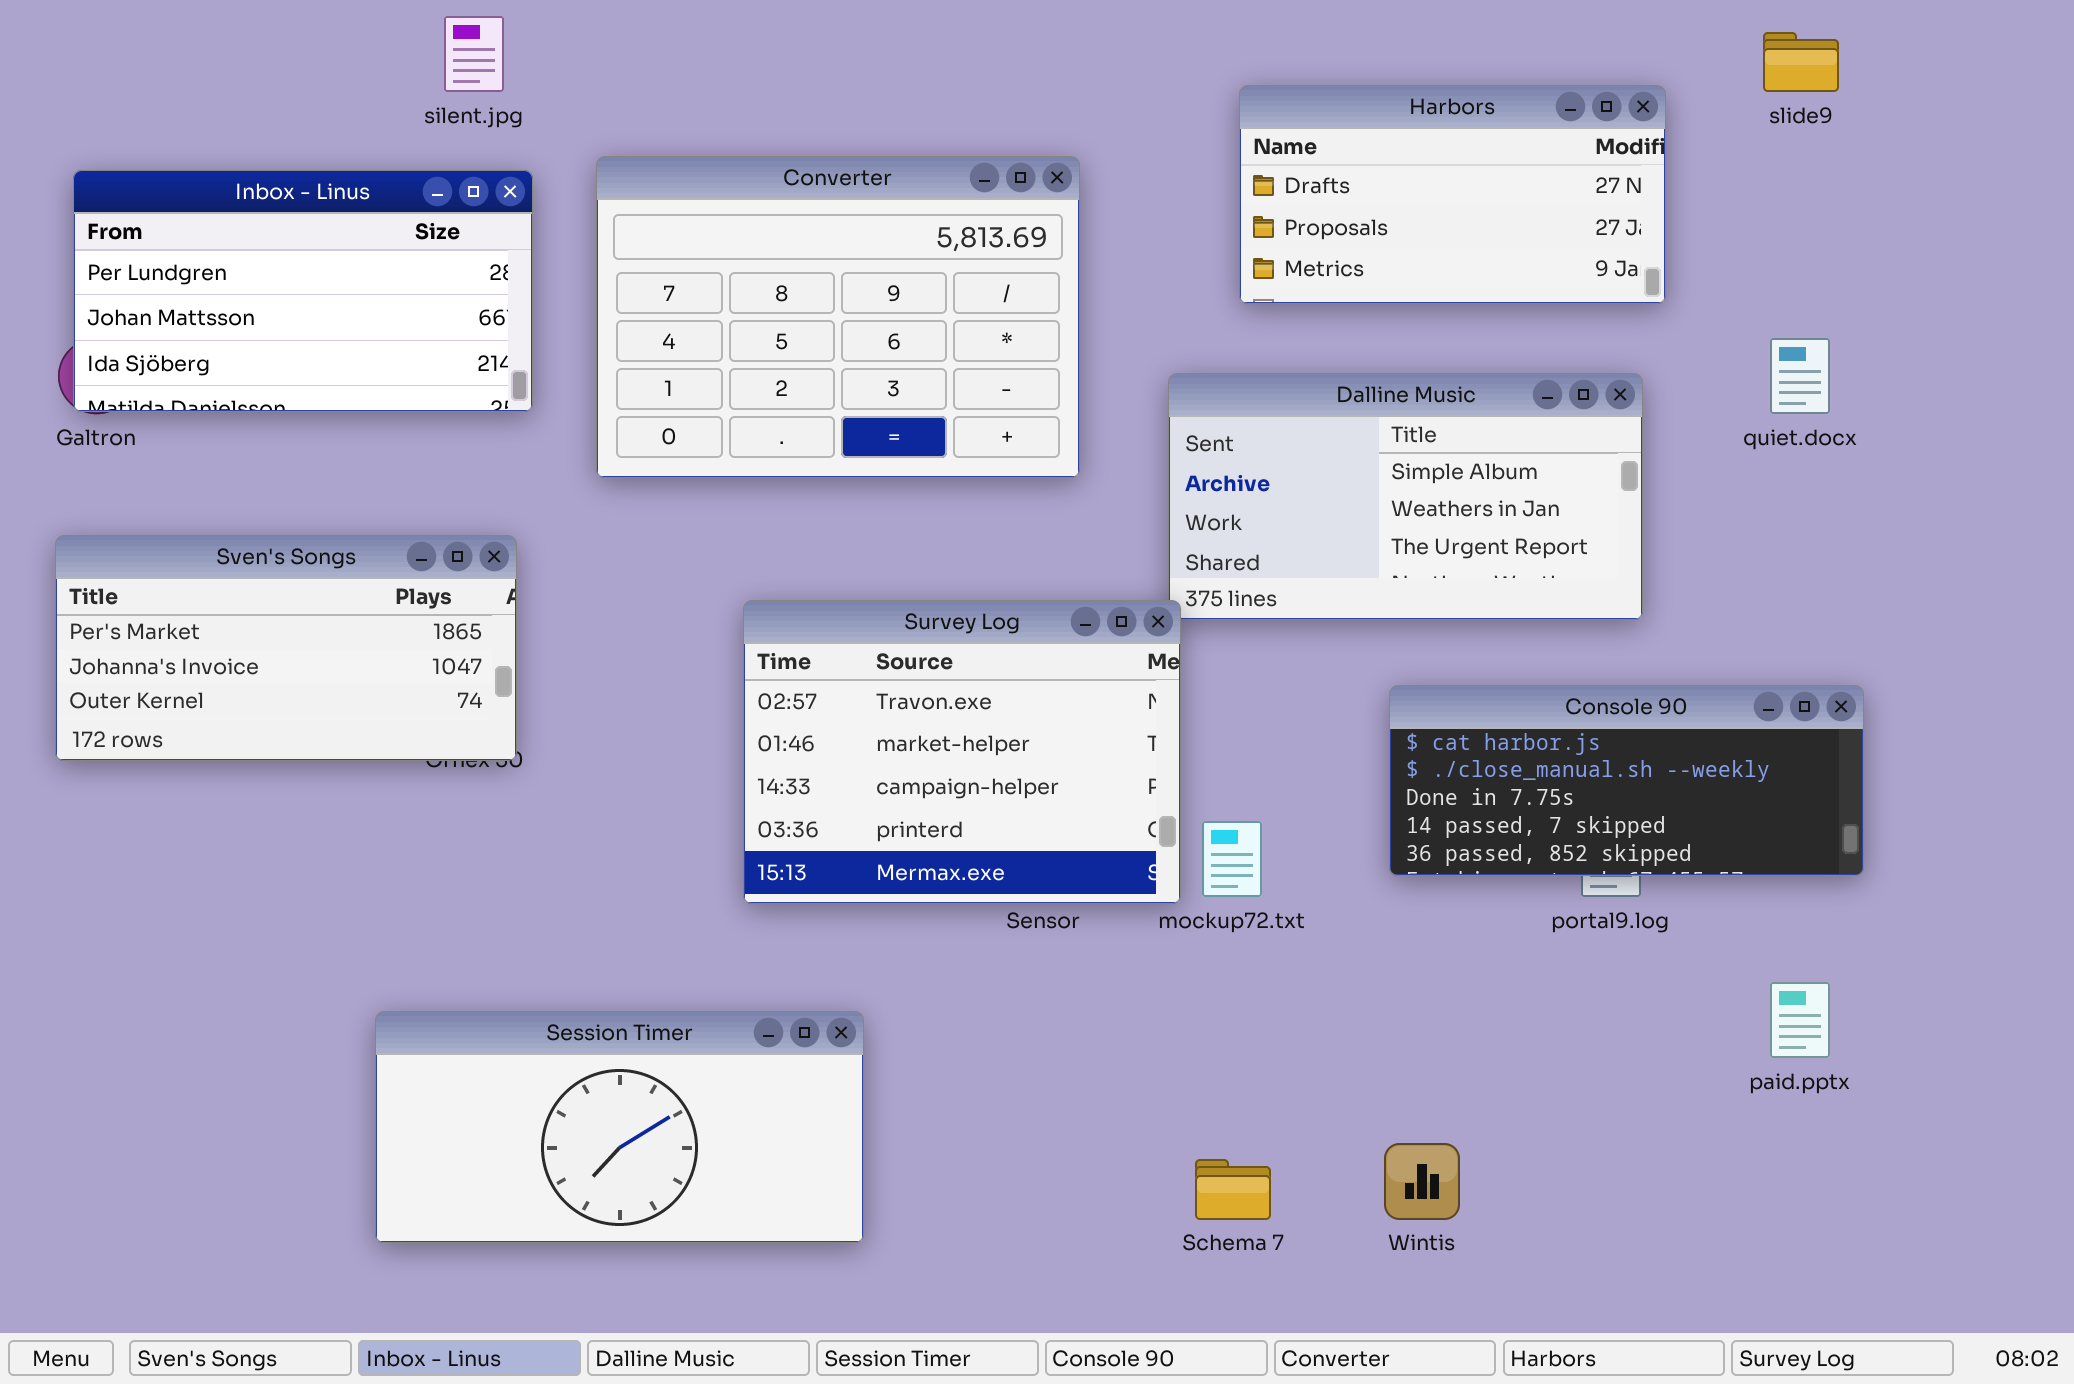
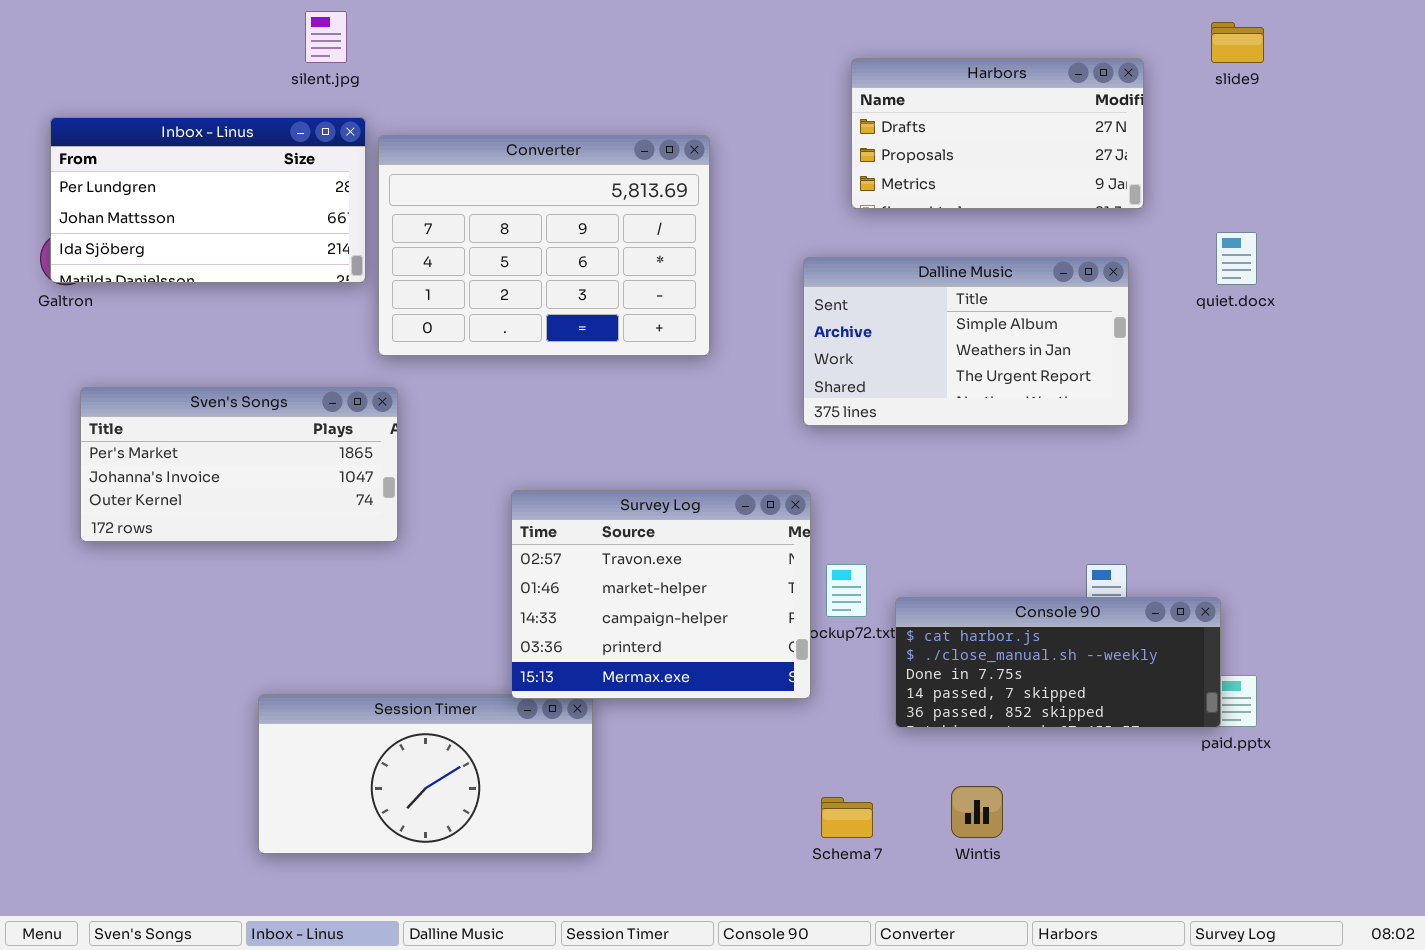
Converter: [596,156,1080,478] -> [378,135,710,356], moved
Sven's Songs: [55,535,517,761] -> [80,387,398,542], moved
Survey Log: [743,600,1181,904] -> [511,490,811,699], moved
Console 90: [1389,685,1864,876] -> [895,597,1221,728], moved

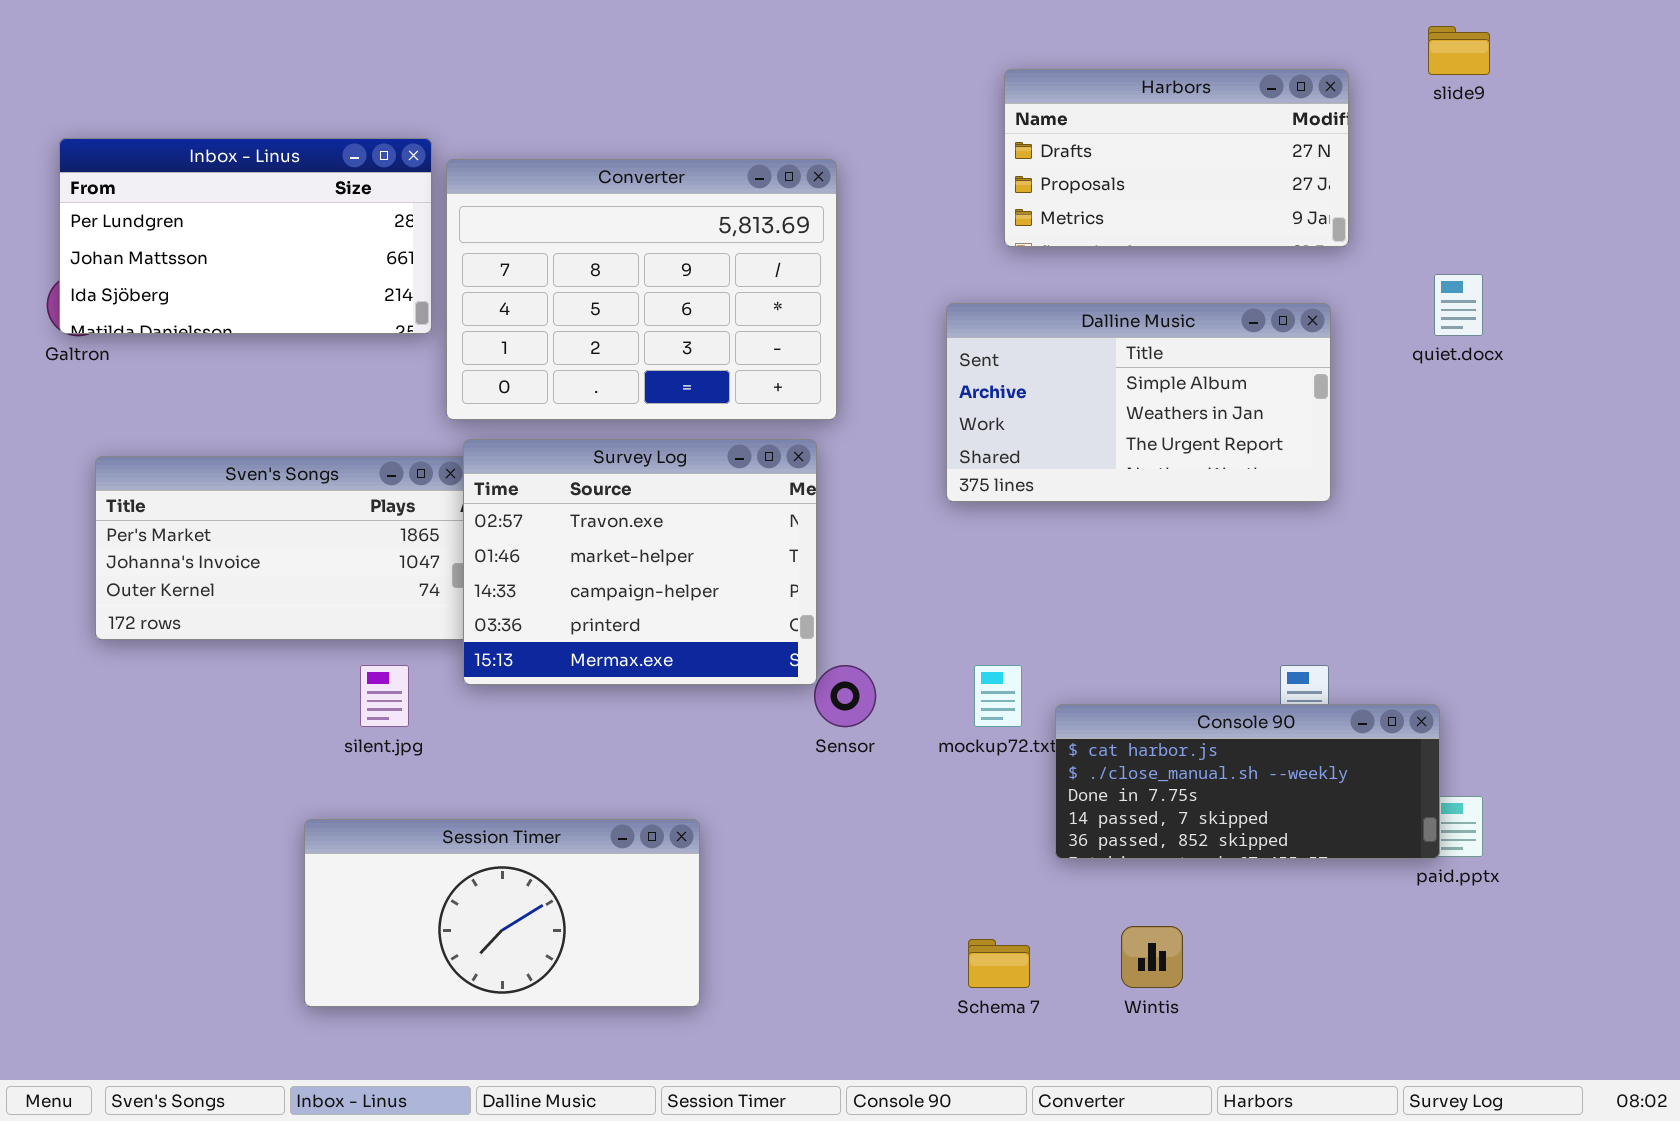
silent.jpg: [305,11,347,63] -> [360,665,409,727], moved
Survey Log: [511,490,811,699] -> [463,439,817,685], moved

